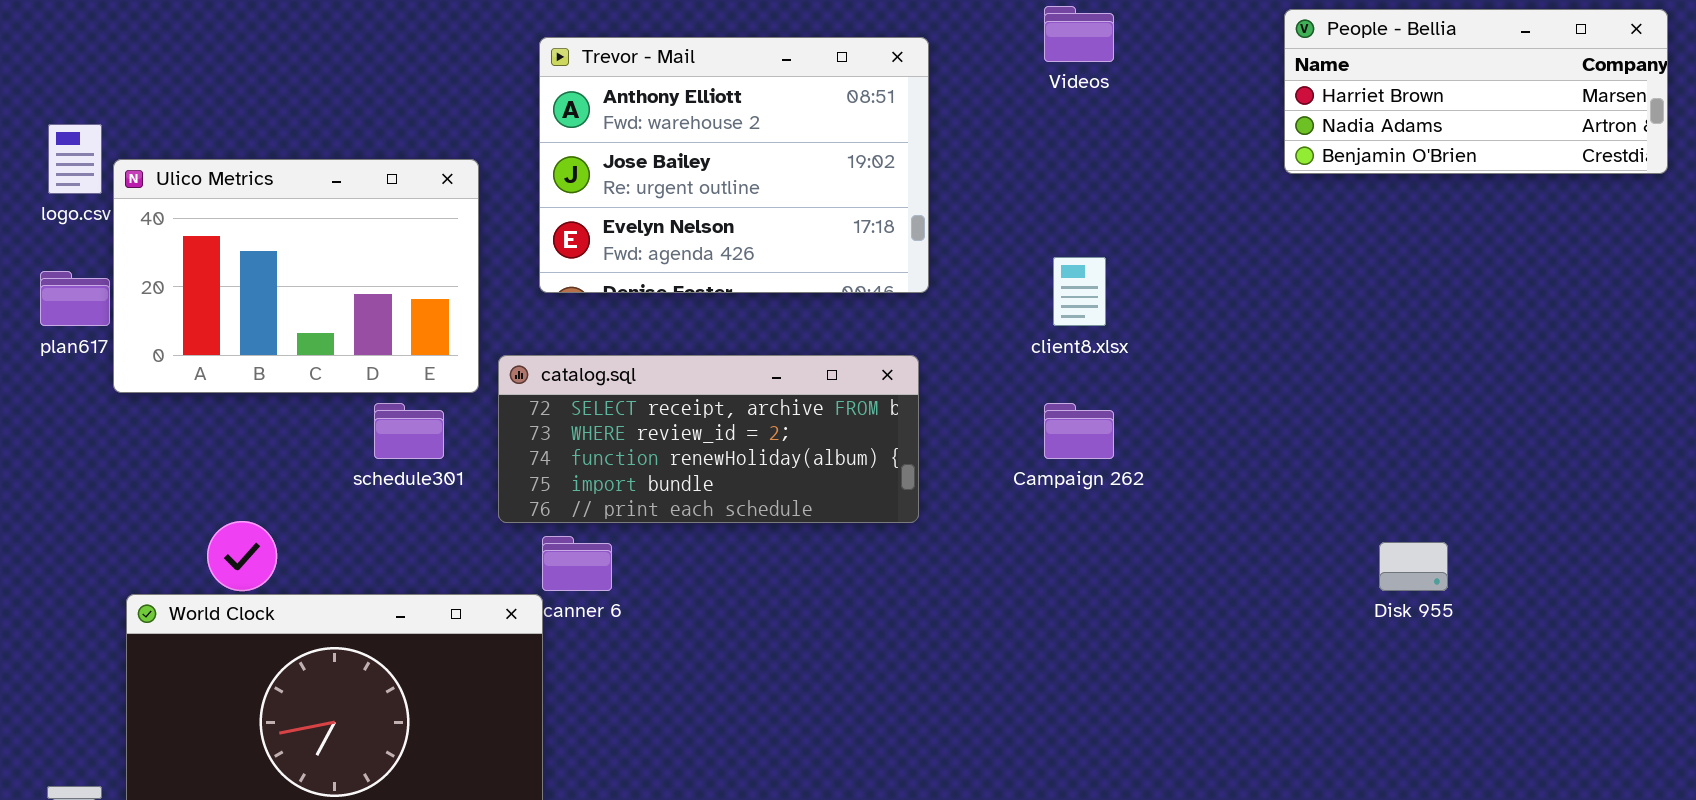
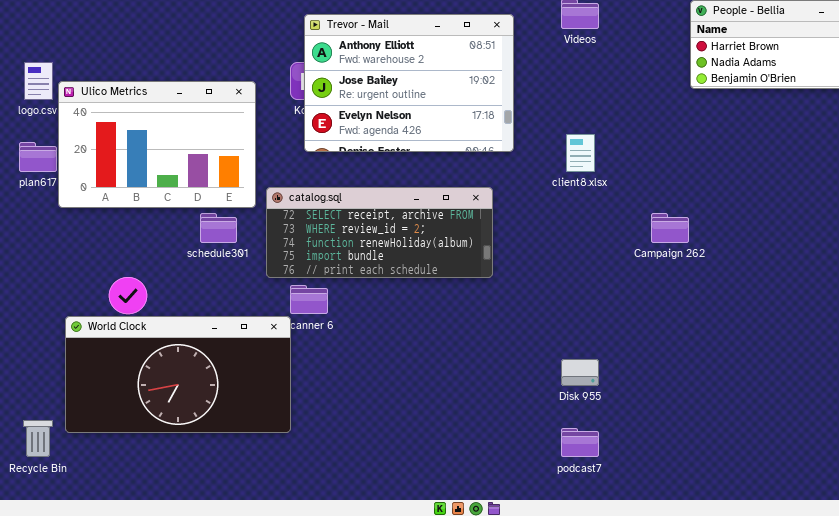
Trevor - Mail: [539,37,929,293] -> [304,14,514,152], moved
Campaign 262: [1044,403,1114,459] -> [651,213,689,243], moved
Disk 955: [1379,542,1448,591] -> [561,359,599,386], moved

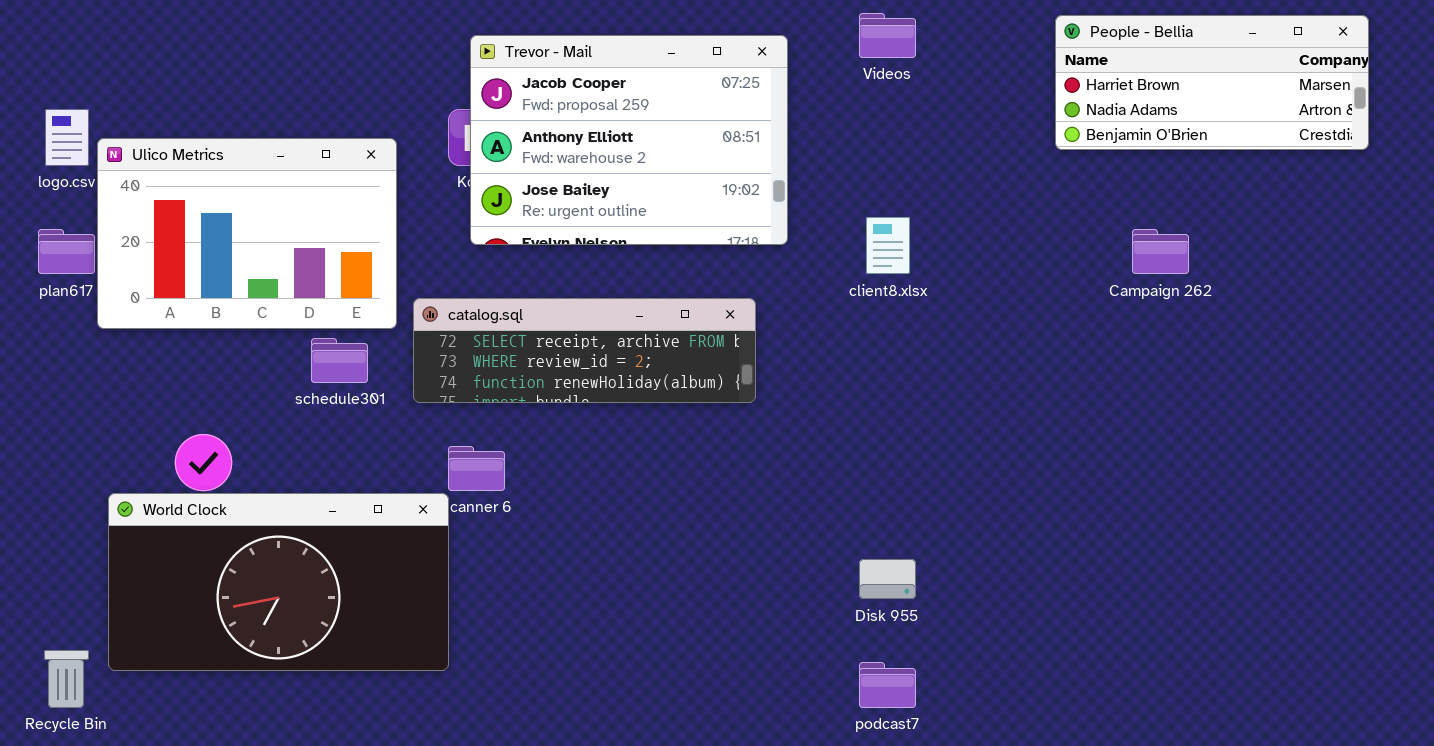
Trevor - Mail: [304,14,514,152] -> [470,35,788,245], scrolled up 1 row
catalog.sql: [266,187,493,278] -> [413,298,756,403], resized
Campaign 262: [651,213,689,243] -> [1132,229,1189,274], moved

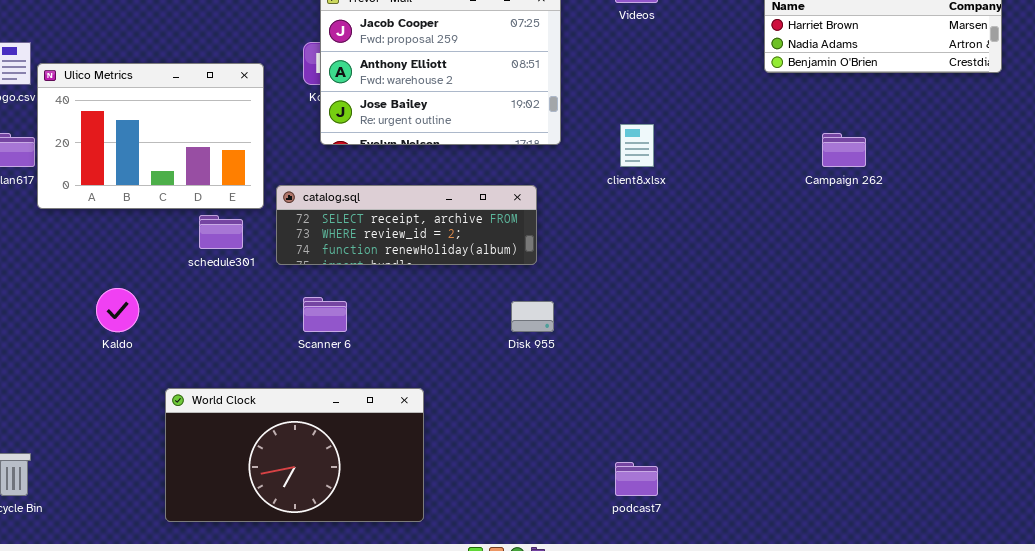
World Clock: [108,493,449,671] -> [165,388,424,522], moved
Disk 955: [859,559,916,599] -> [511,301,554,332], moved

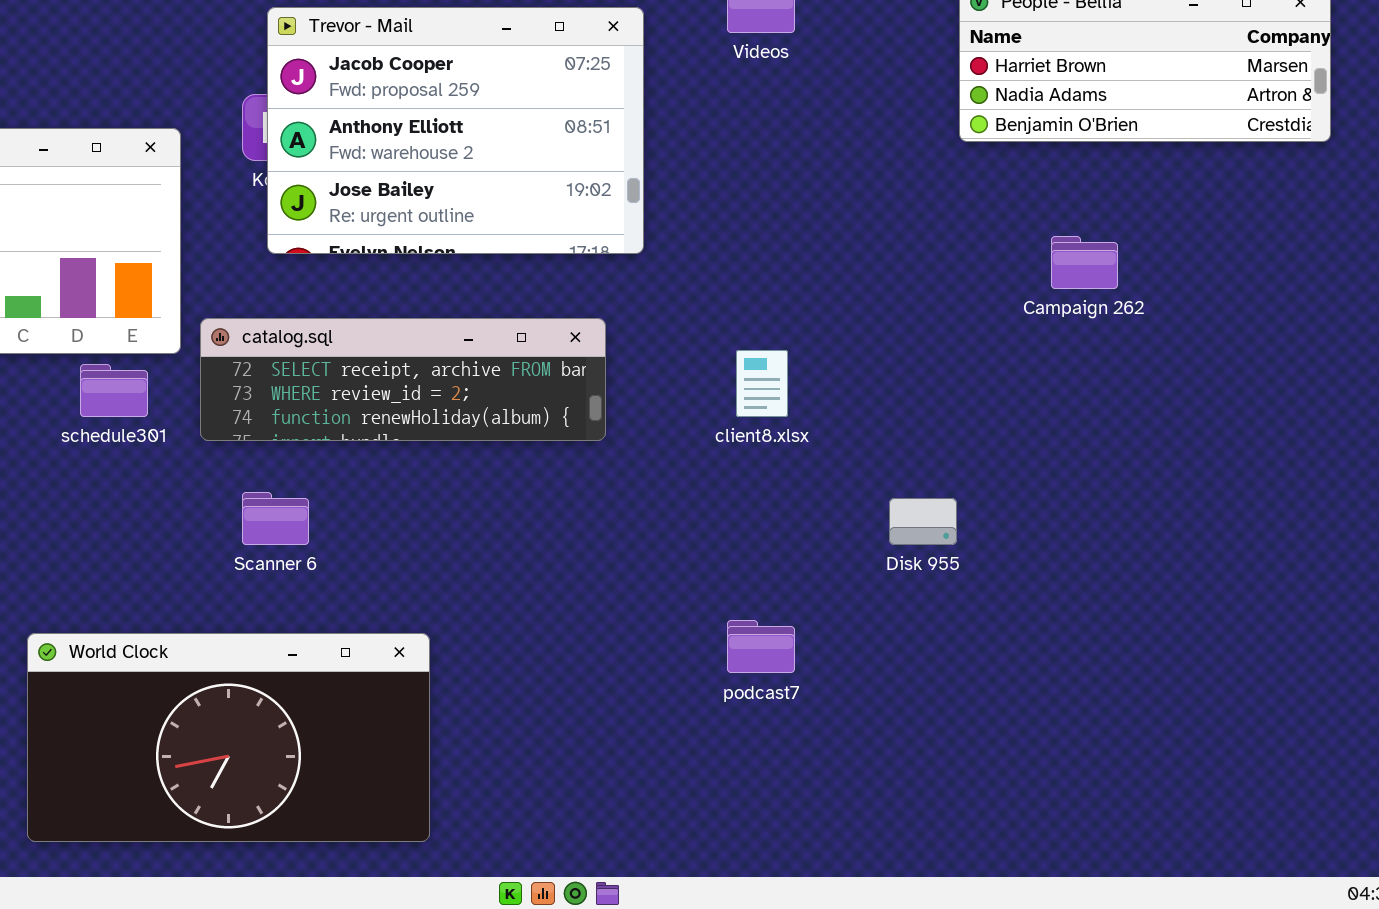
client8.xlsx: [620,124,654,167] -> [736,350,788,417], moved
Disk 955: [511,301,554,332] -> [889,498,957,545], moved
podcast7: [615,462,658,496] -> [727,620,795,673], moved

